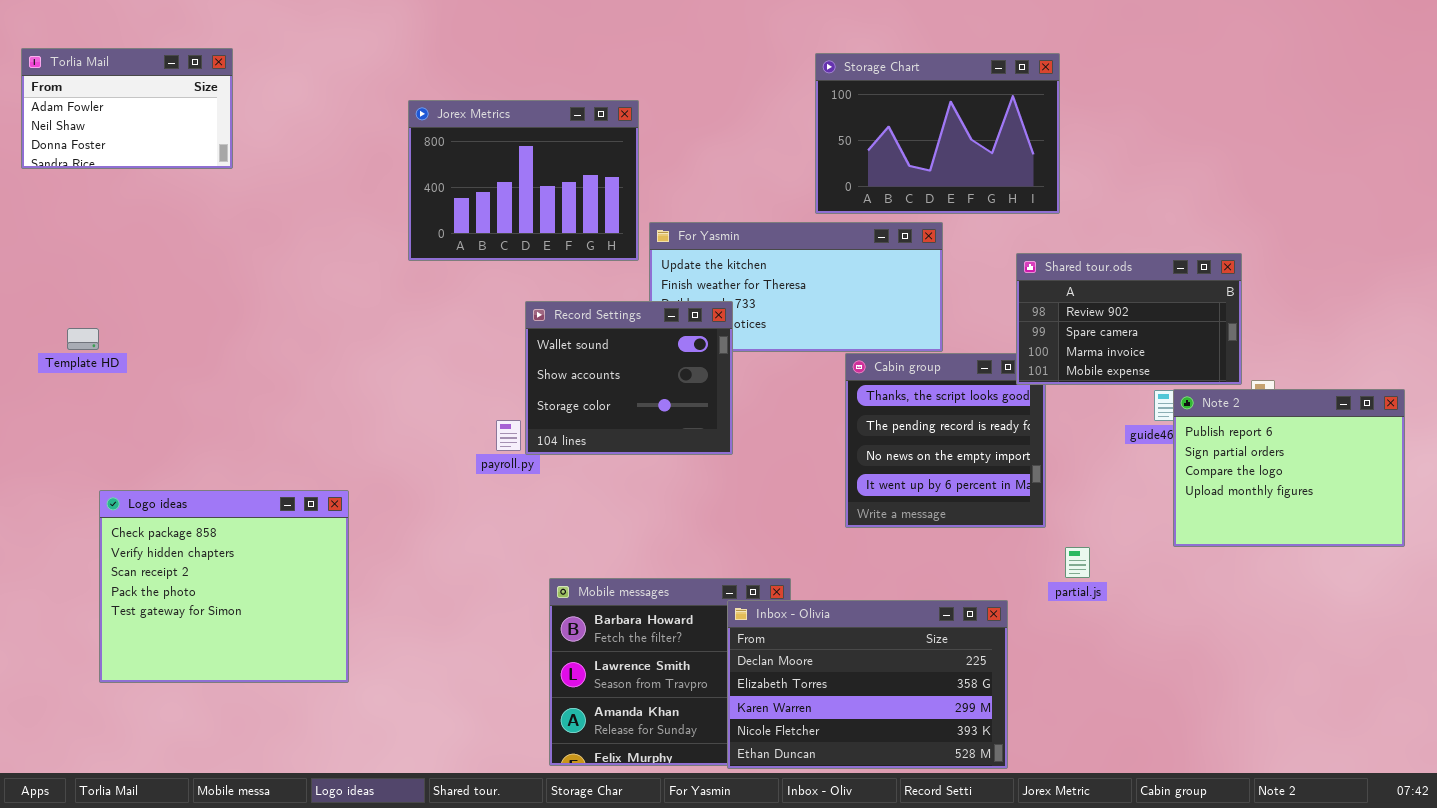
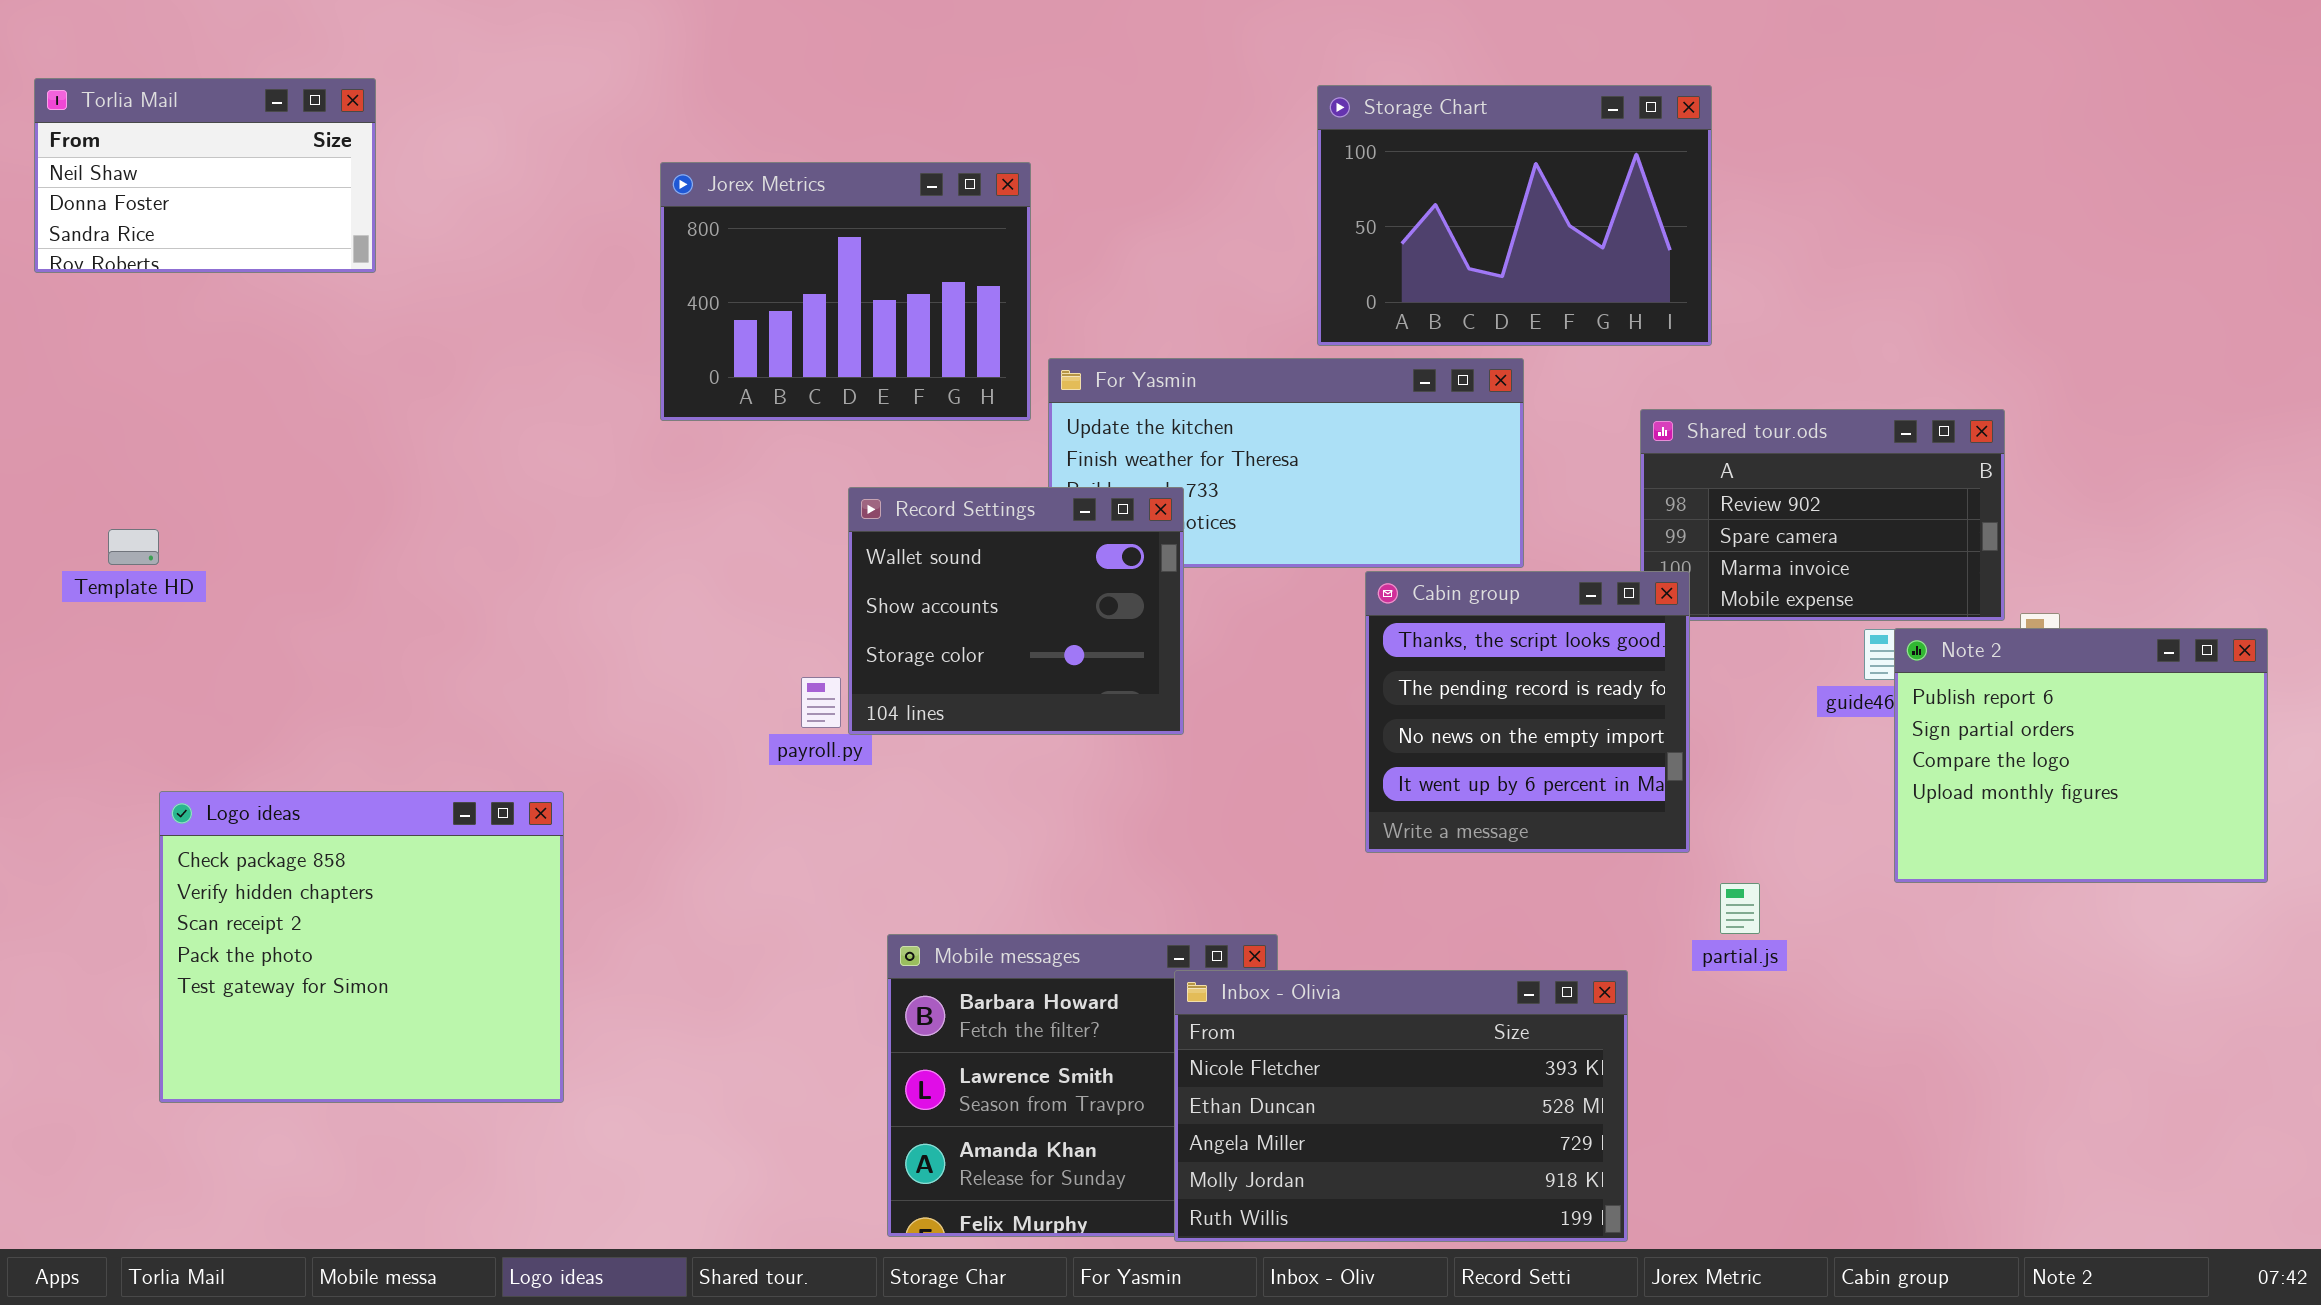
Torlia Mail: [21,48,233,169] -> [34,78,376,273], scrolled down 1 row
Cabin group: [845,353,1046,528] -> [1365,571,1690,853], raised
Inbox - Olivia: [727,600,1008,769] -> [1174,970,1628,1242], scrolled down 3 rows

